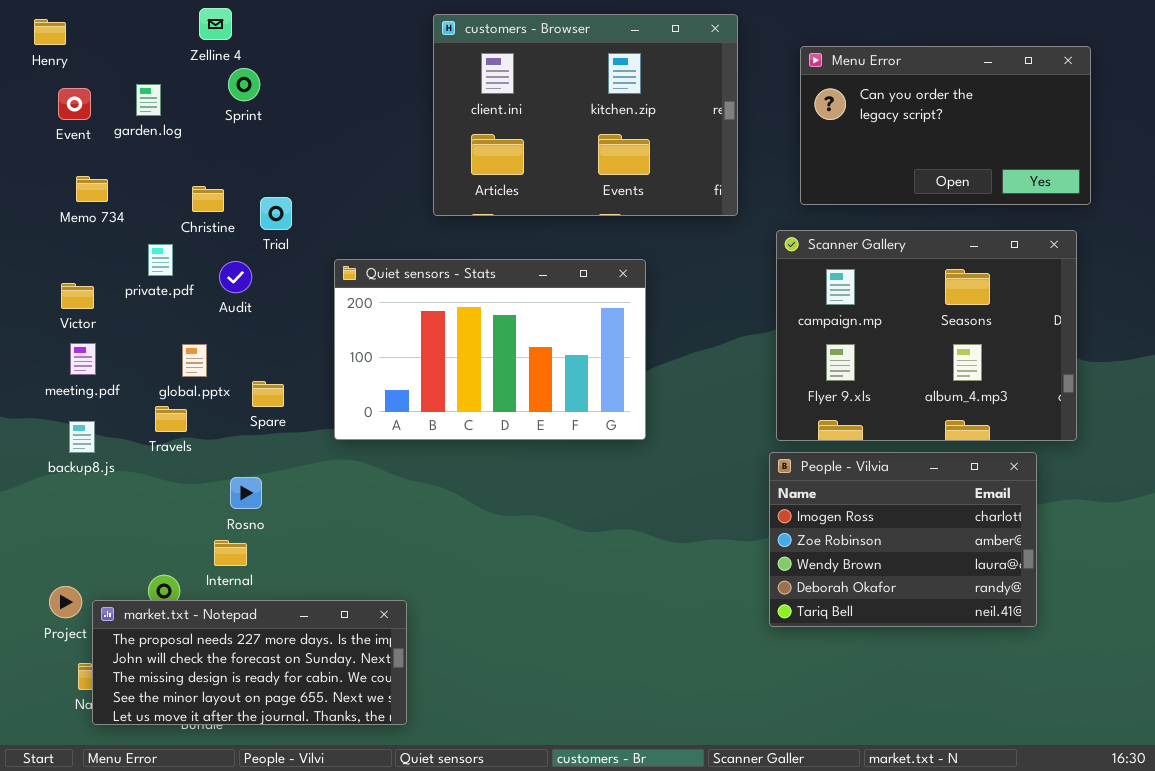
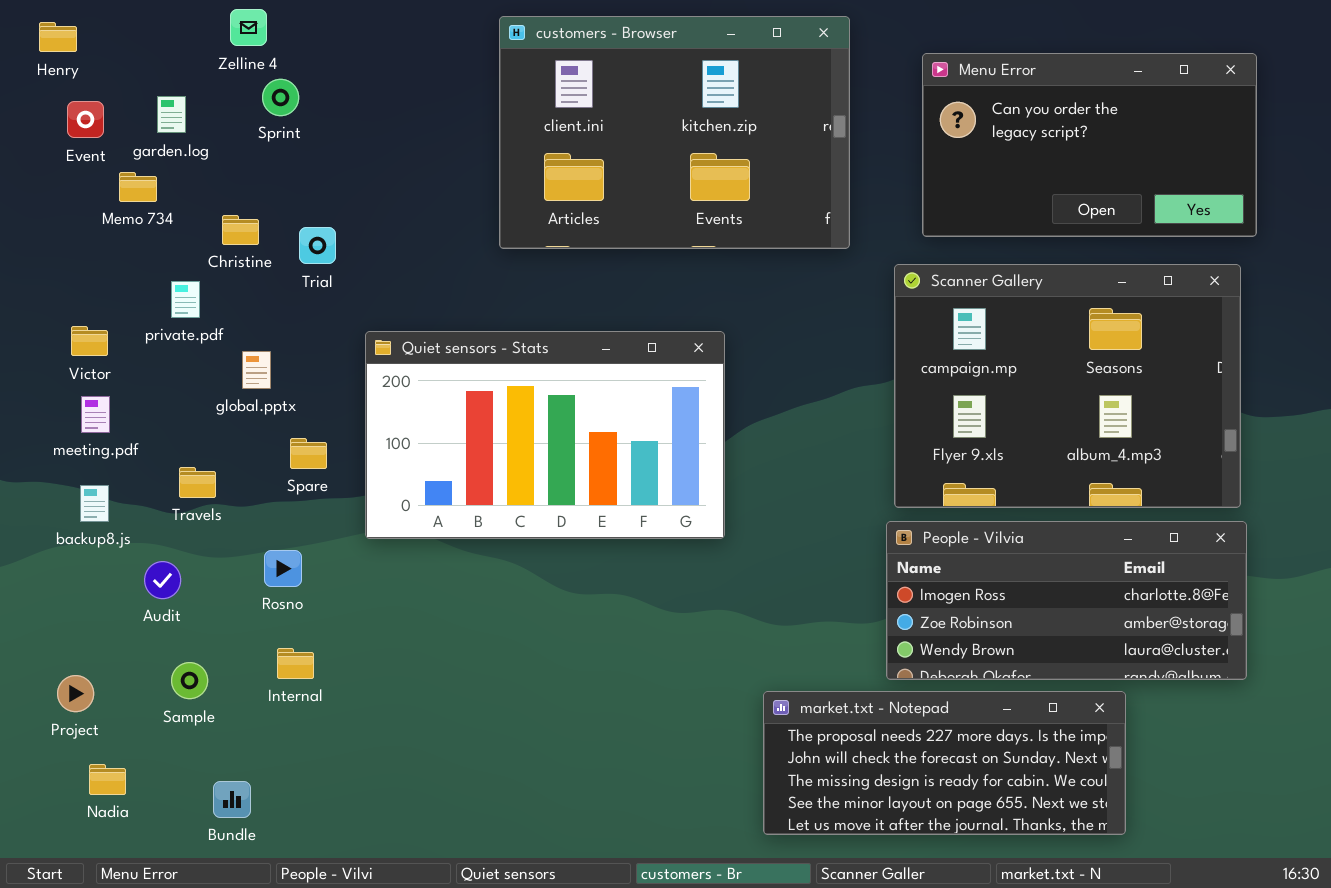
Memo 734: [76,176,108,202] -> [119,172,157,202], moved
Quiet sensors - Stats: [334,259,646,440] -> [365,331,725,539], moved
Audit: [219,261,252,293] -> [144,561,181,599], moved
global.pptx: [182,344,207,377] -> [242,351,271,389], moved
People - Vilvia: [769,452,1037,627] -> [886,521,1247,680], resized
Internal: [214,540,247,566] -> [277,648,314,679], moved
market.txt - Notepad: [92,600,407,725] -> [763,691,1126,835], moved

